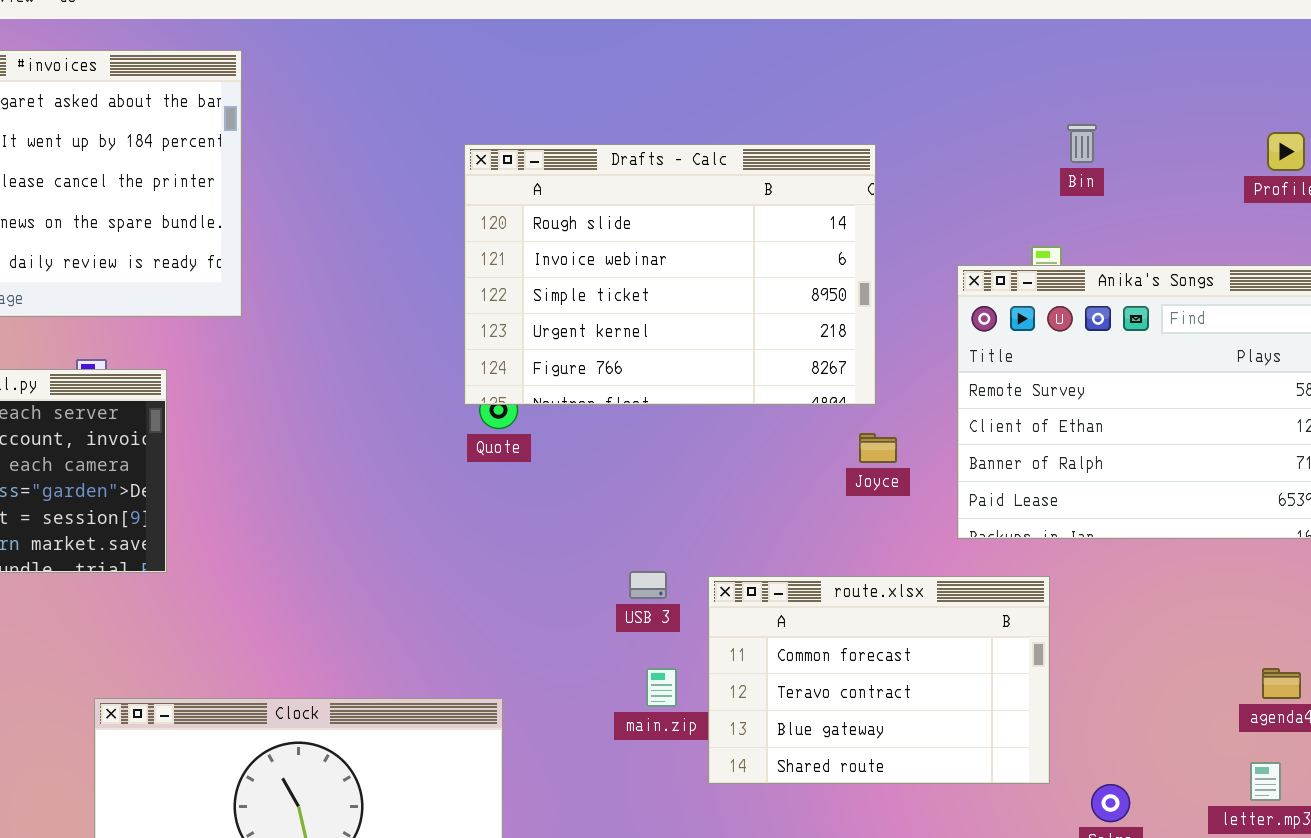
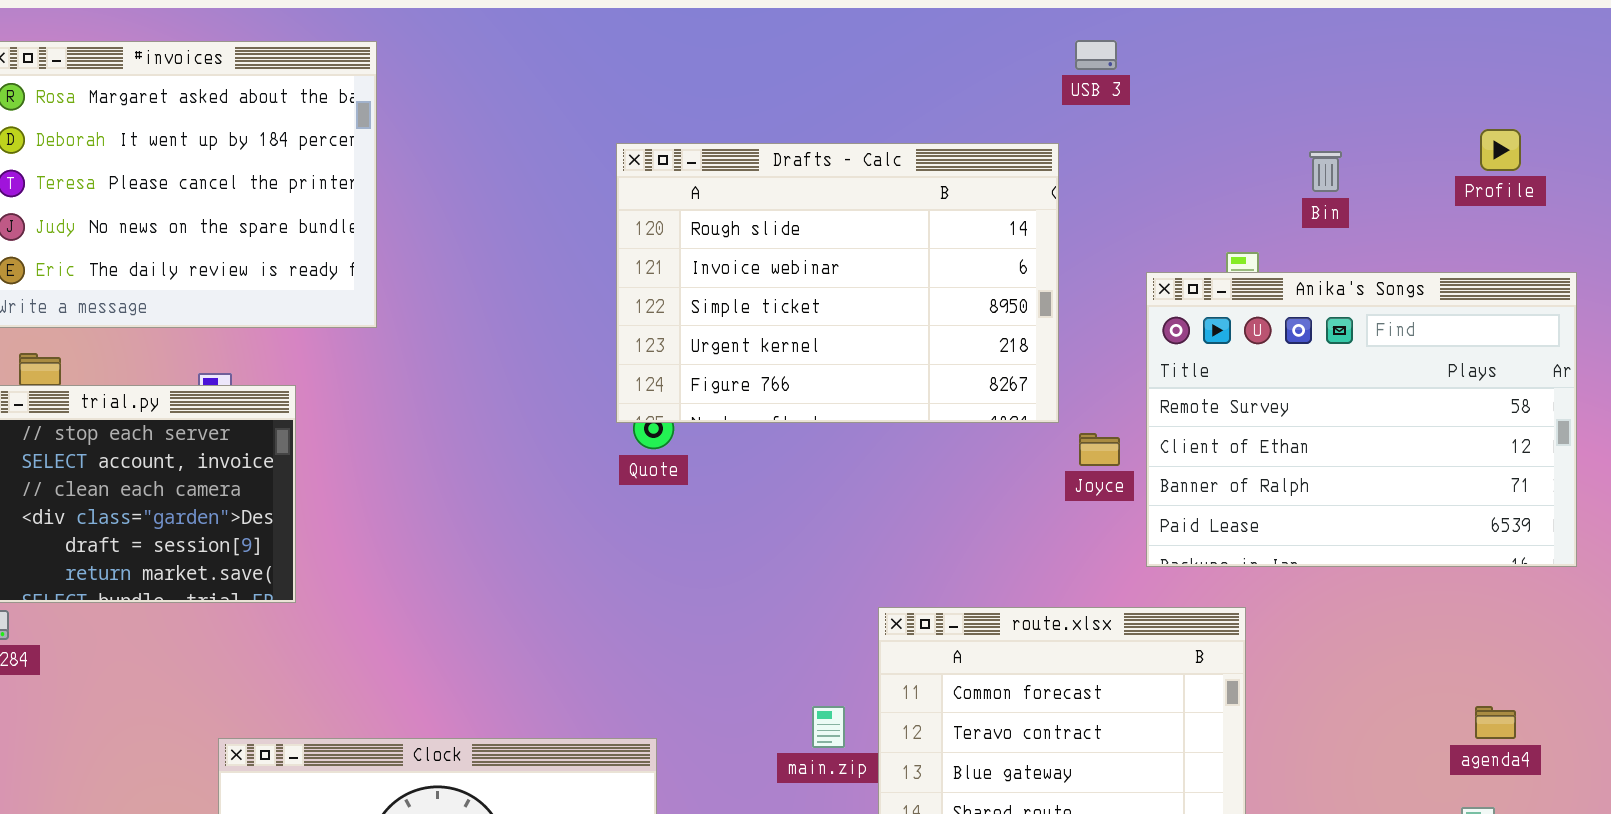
Bin: [1067,124,1097,163] -> [1309,151,1342,192], moved
Joyce: [859,433,897,463] -> [1079,433,1120,466], moved
USB 3: [629,571,667,599] -> [1075,40,1117,70], moved

